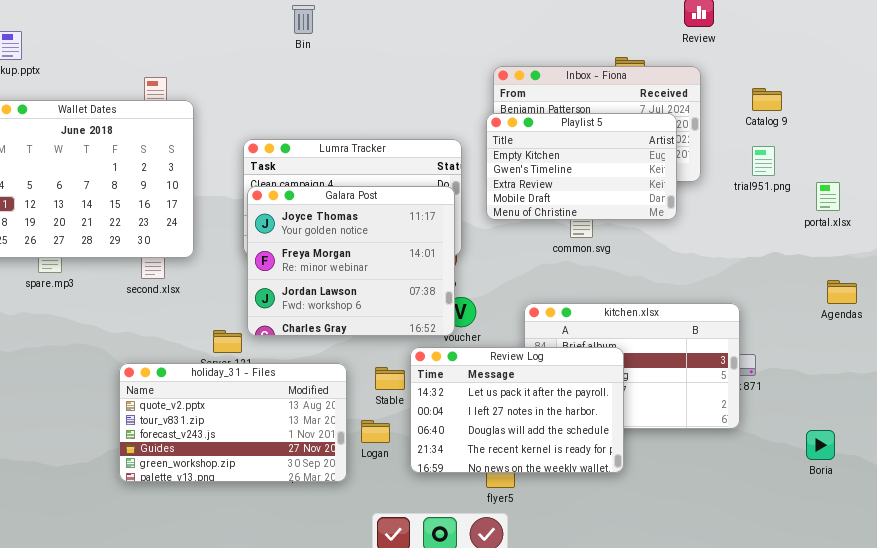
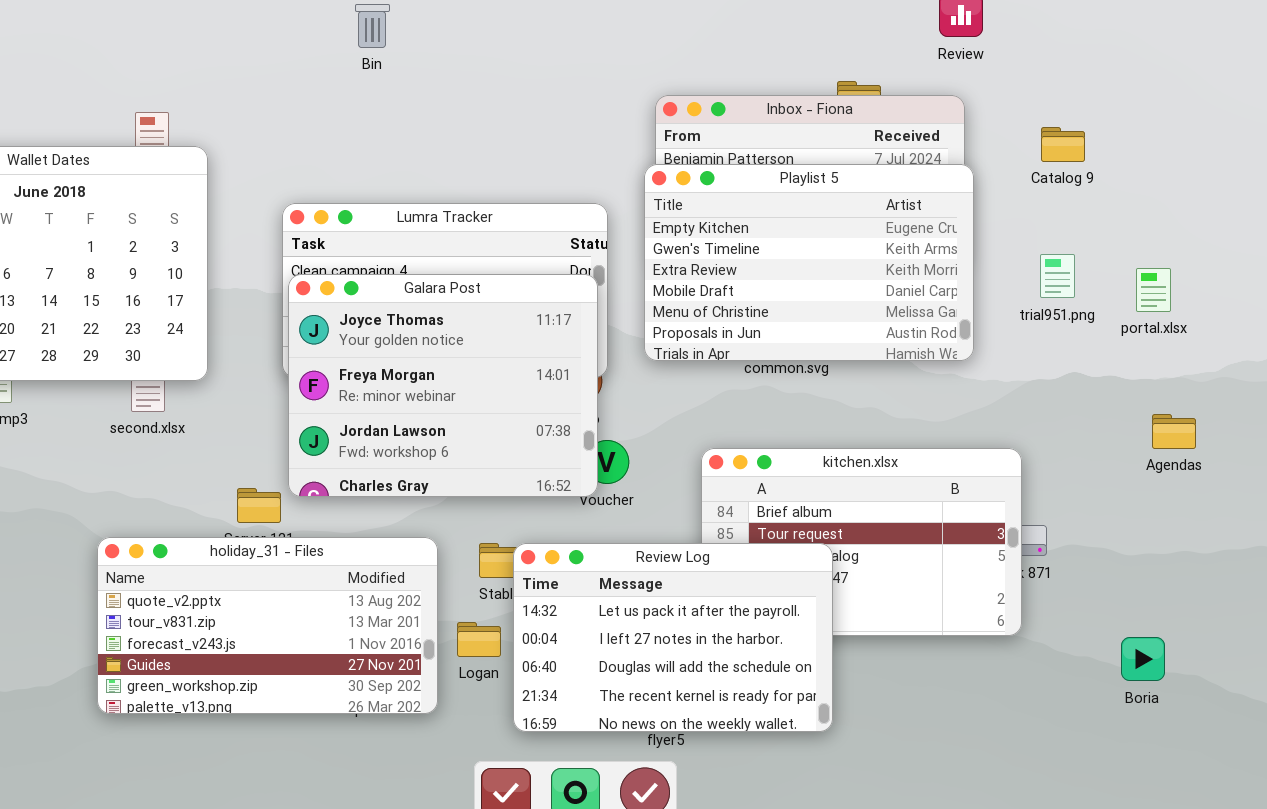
Playlist 5: [486,113,677,220] -> [644,164,974,361], resized
trial951.png: [752,146,775,176] -> [1040,254,1075,298], moved
Review Log: [410,347,624,473] -> [513,543,833,732], moved

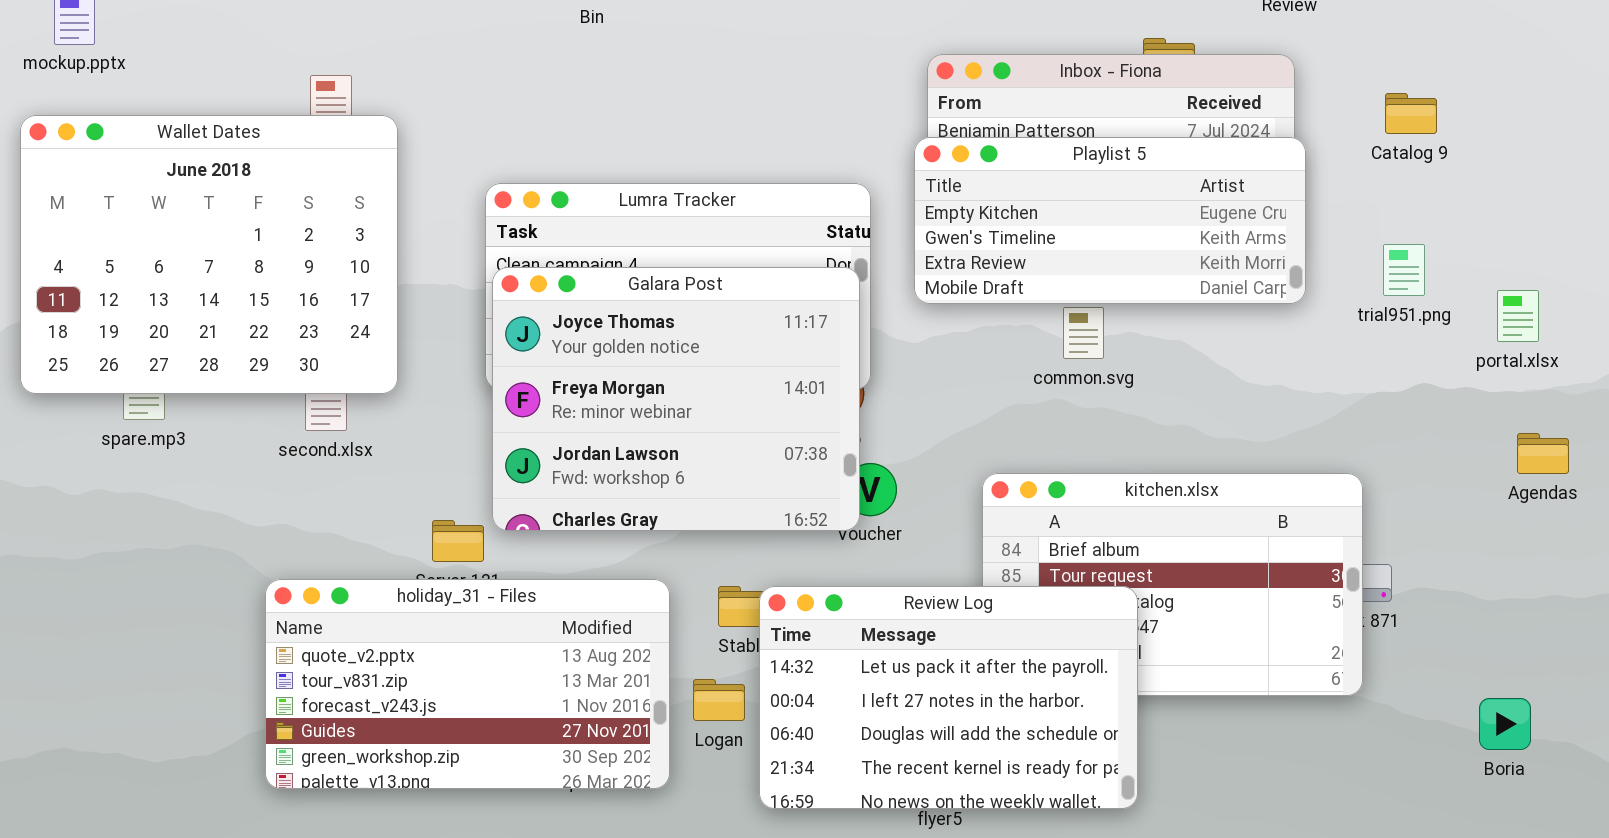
Playlist 5: [644,164,974,361] -> [914,137,1306,304], resized
portal.xlsx: [1136,268,1171,312] -> [1497,290,1539,342], moved

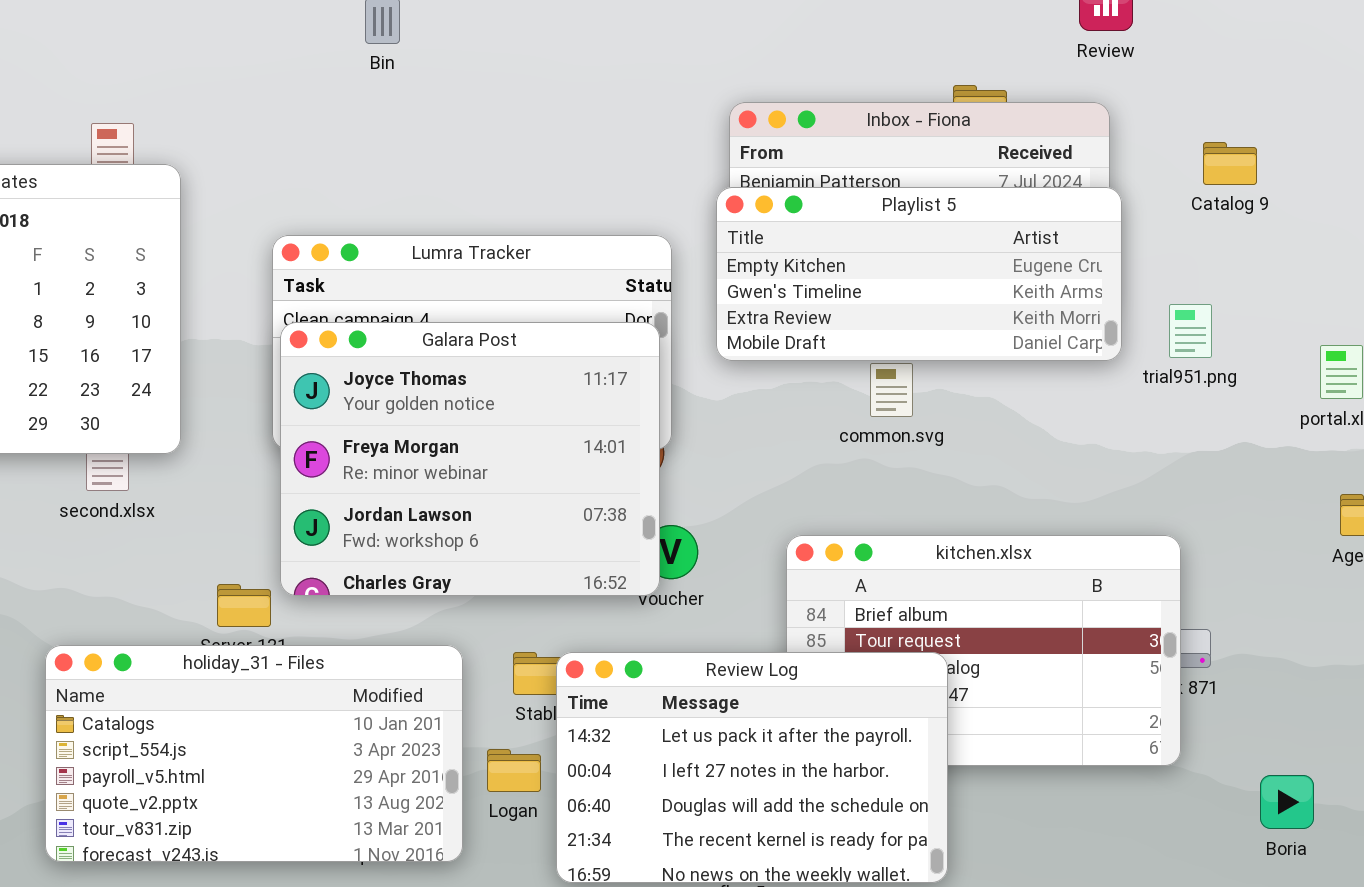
trial951.png: [1383,244,1425,296] -> [1169,304,1212,358], moved
holiday_31 - Files: [265,579,670,789] -> [45,645,463,862], scrolled up 3 rows
Boria: [1479,698,1531,750] -> [1260,775,1314,829], moved

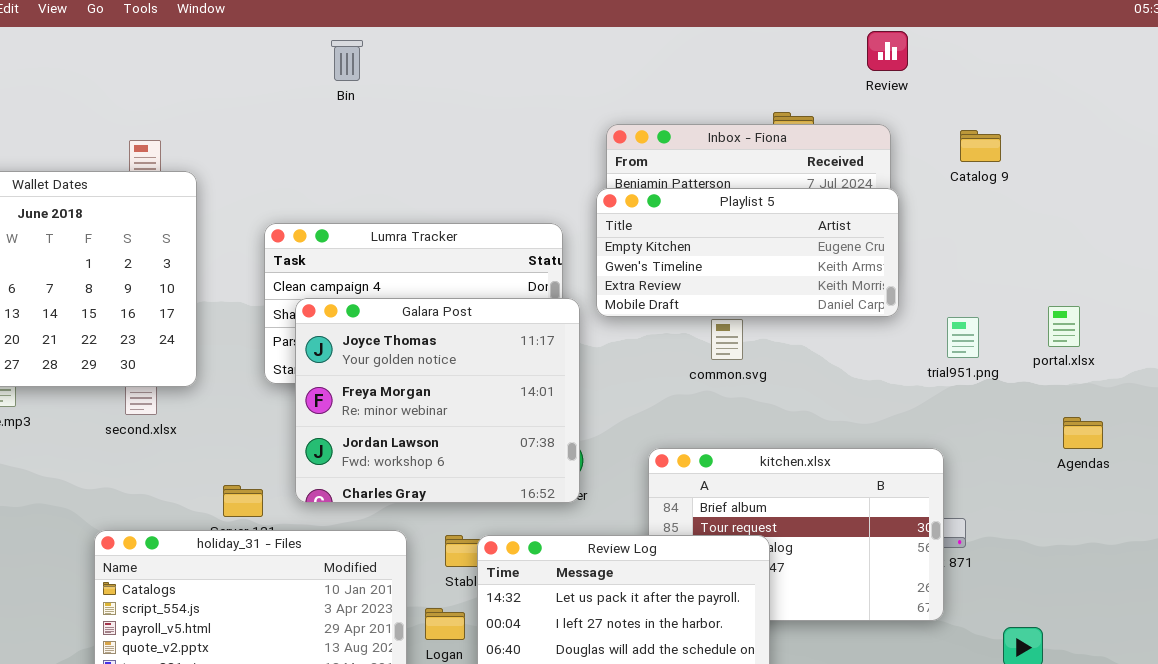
Catalog 9: [1203,142,1257,185] -> [960,130,1001,162], moved
trial951.png: [1169,304,1212,358] -> [947,317,979,358], moved
Galara Post: [280,322,660,596] -> [295,298,580,503], moved

